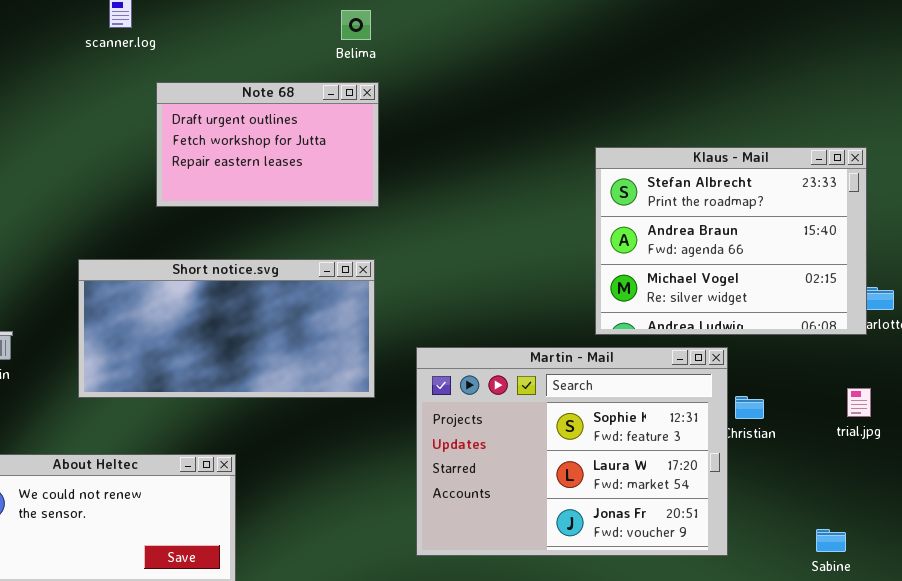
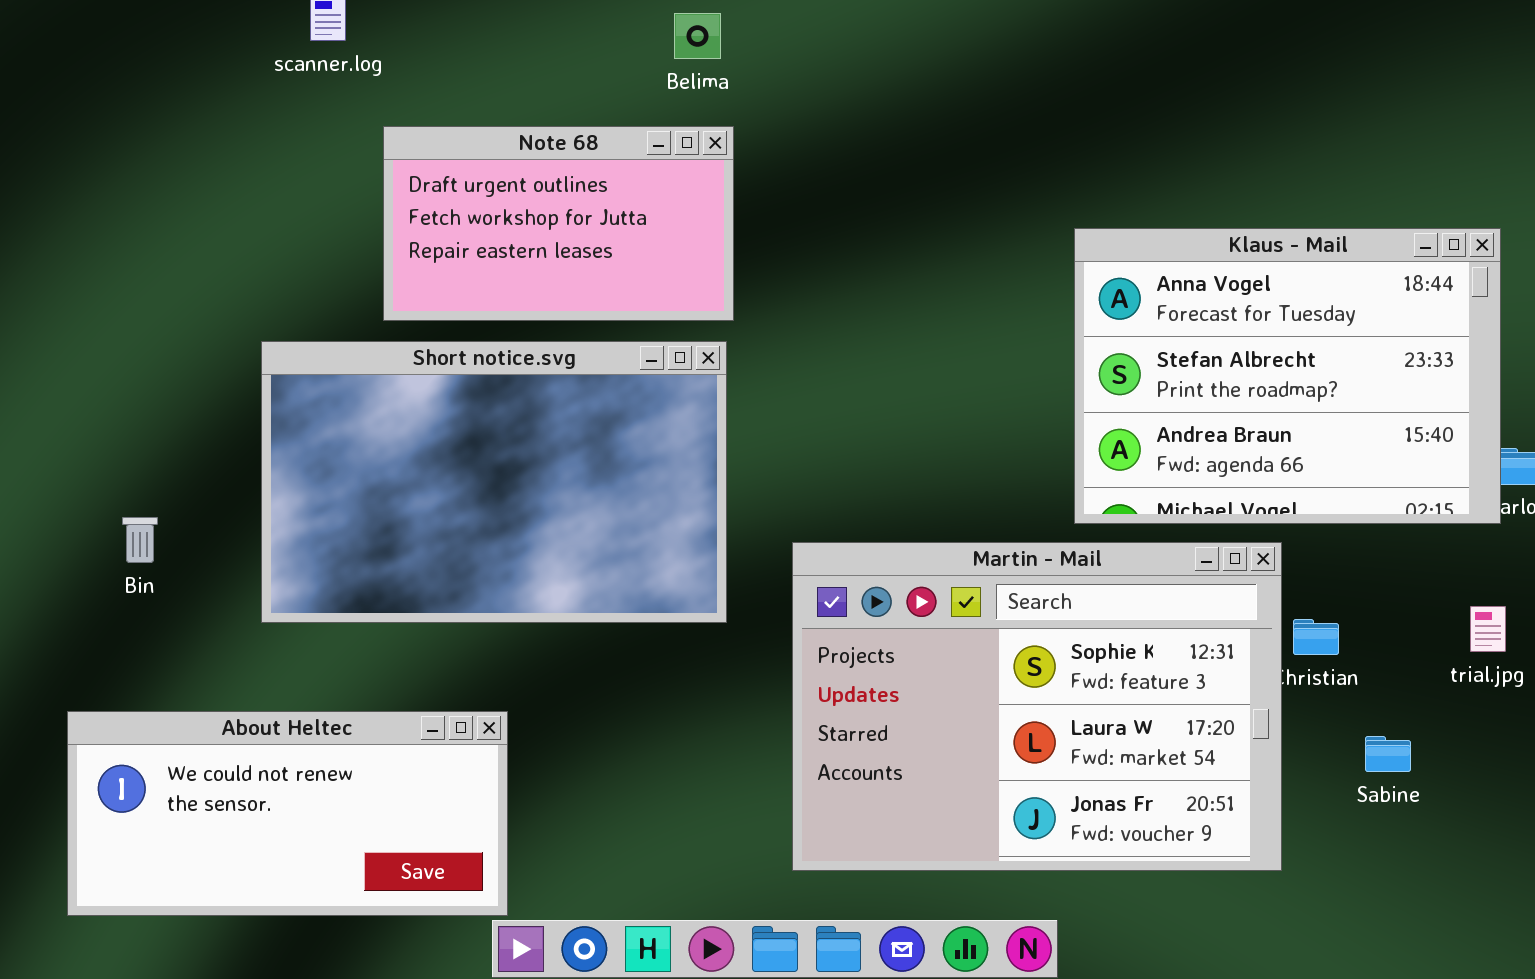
Klaus - Mail: [595,147,867,335] -> [1074,228,1501,524], scrolled up 1 row
Short notice.svg: [78,259,375,398] -> [261,341,727,623], resized
Sabine: [816,529,846,552] -> [1365,736,1411,772], moved

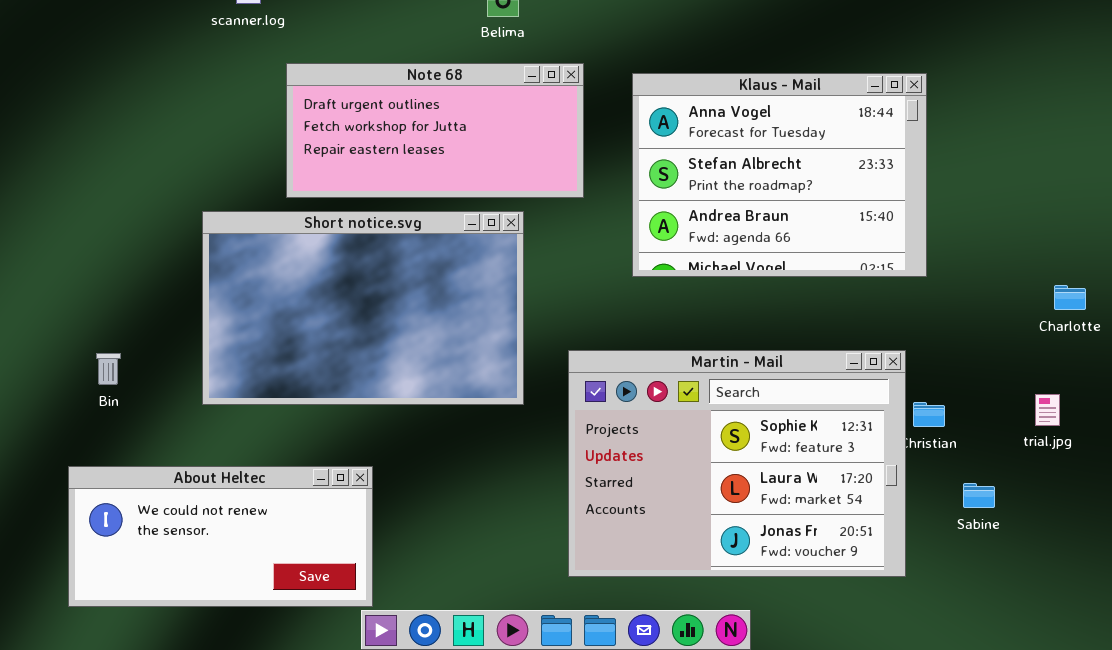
Note 68: [383,126,734,321] -> [286,63,584,198], resized
Klaus - Mail: [1074,228,1501,524] -> [632,73,927,277], moved
Bin: [122,517,158,563] -> [96,353,121,385], moved

